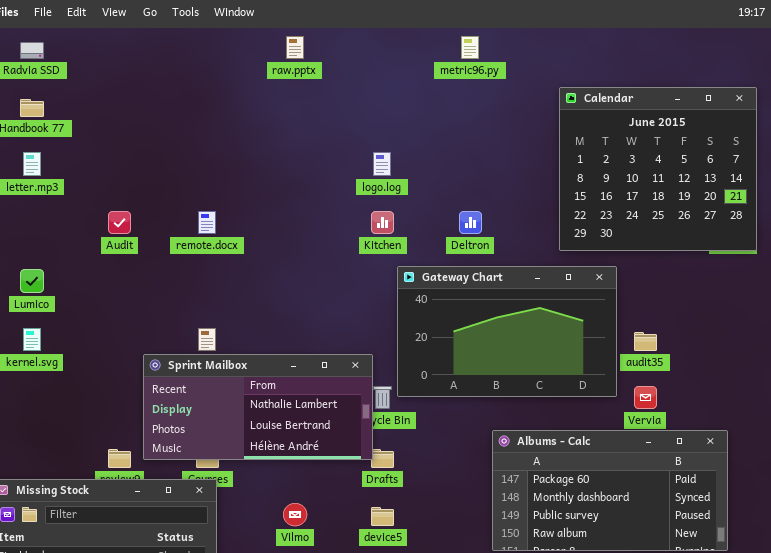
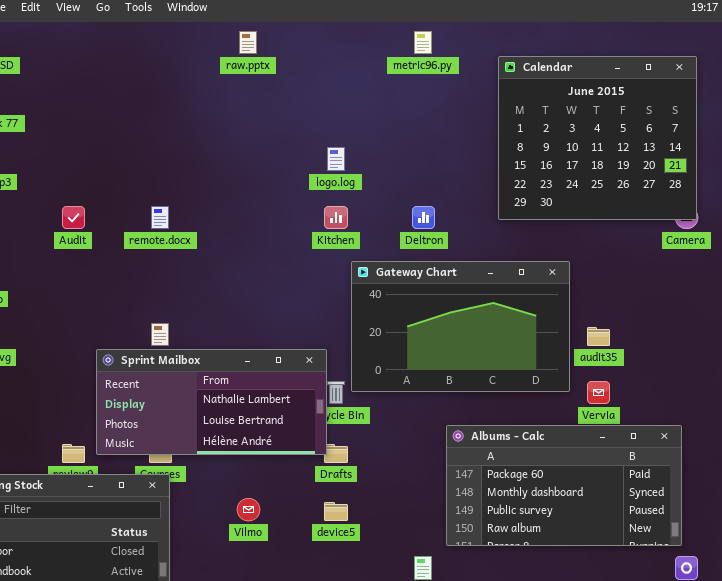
Calendar: [559,87,757,251] -> [498,56,697,220], moved

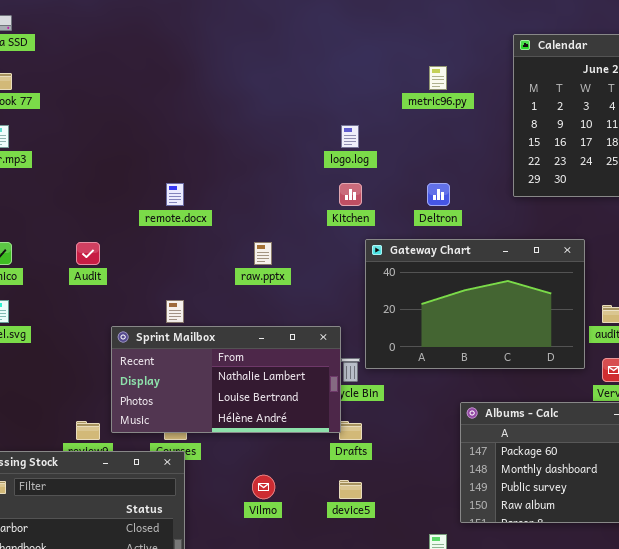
raw.pptx: [239,31,257,54] -> [254,242,272,265], moved
metric96.py: [414,31,432,54] -> [429,66,447,90], moved
Audit: [62,206,85,229] -> [76,242,100,265], moved

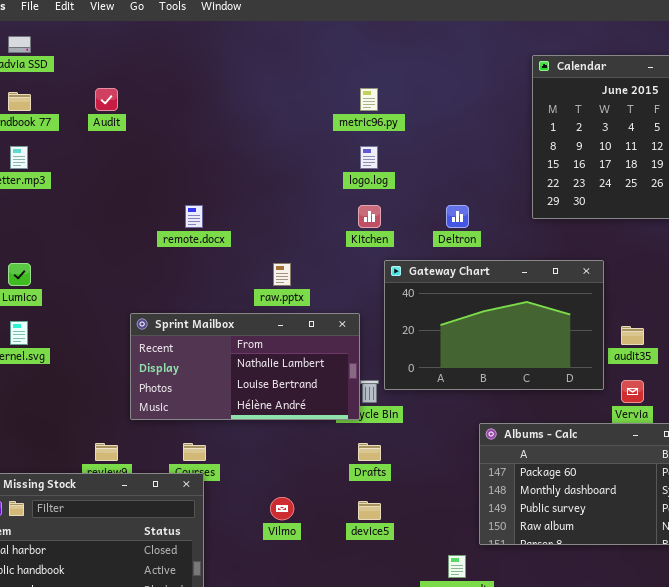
metric96.py: [429,66,447,90] -> [360,88,378,111], moved
Audit: [76,242,100,265] -> [95,88,118,111], moved
Sprint Mailbox: [111,326,341,433] -> [130,313,360,420], moved

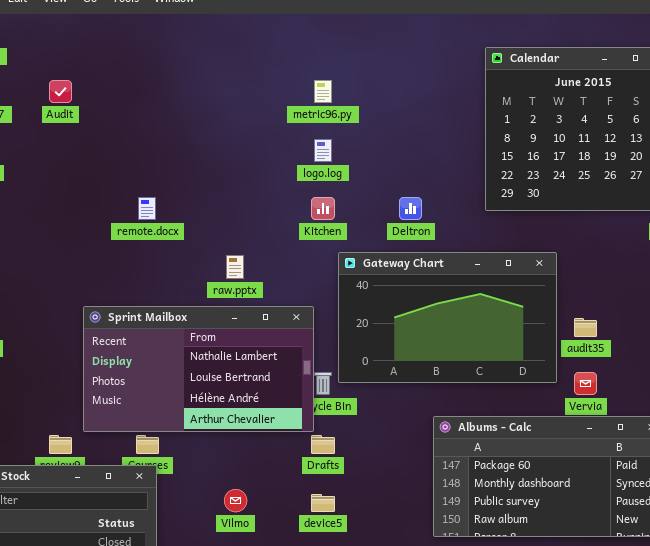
Sprint Mailbox: [130,313,360,420] -> [83,306,314,432], resized

